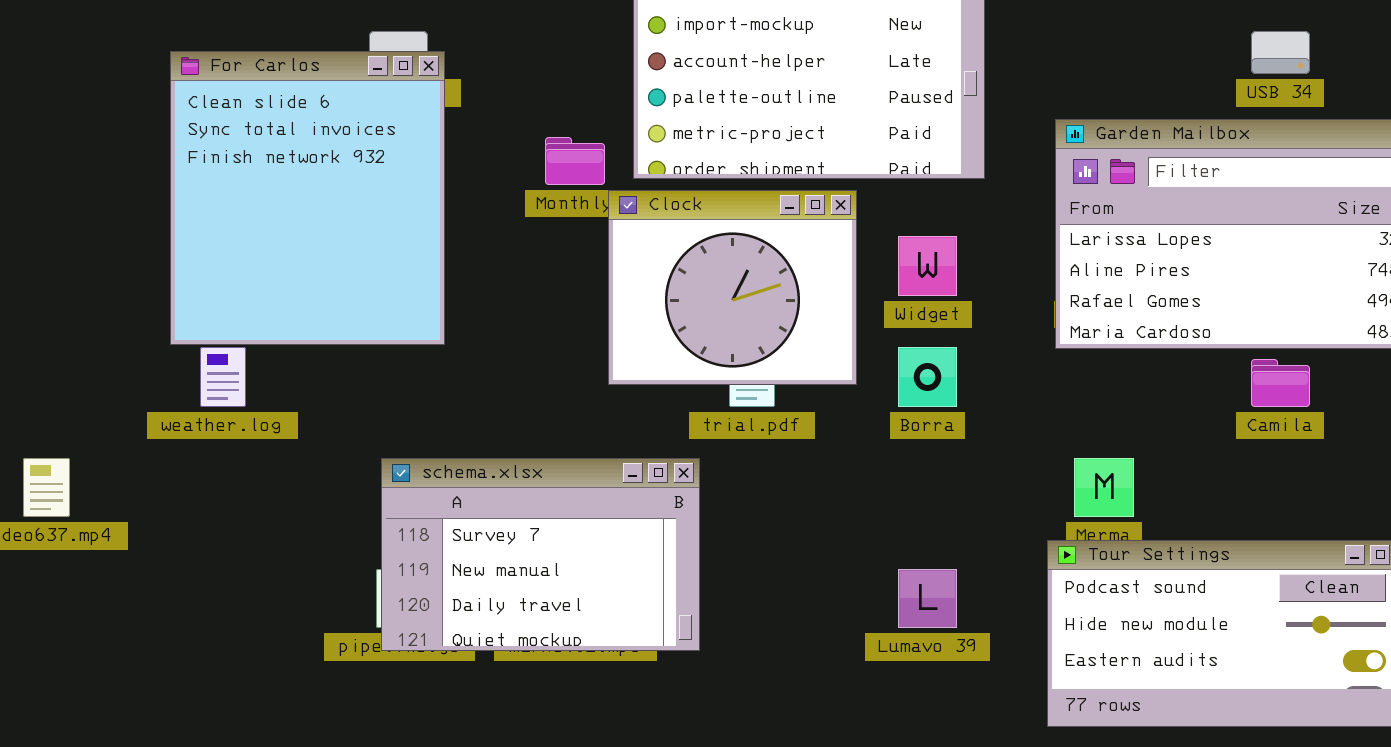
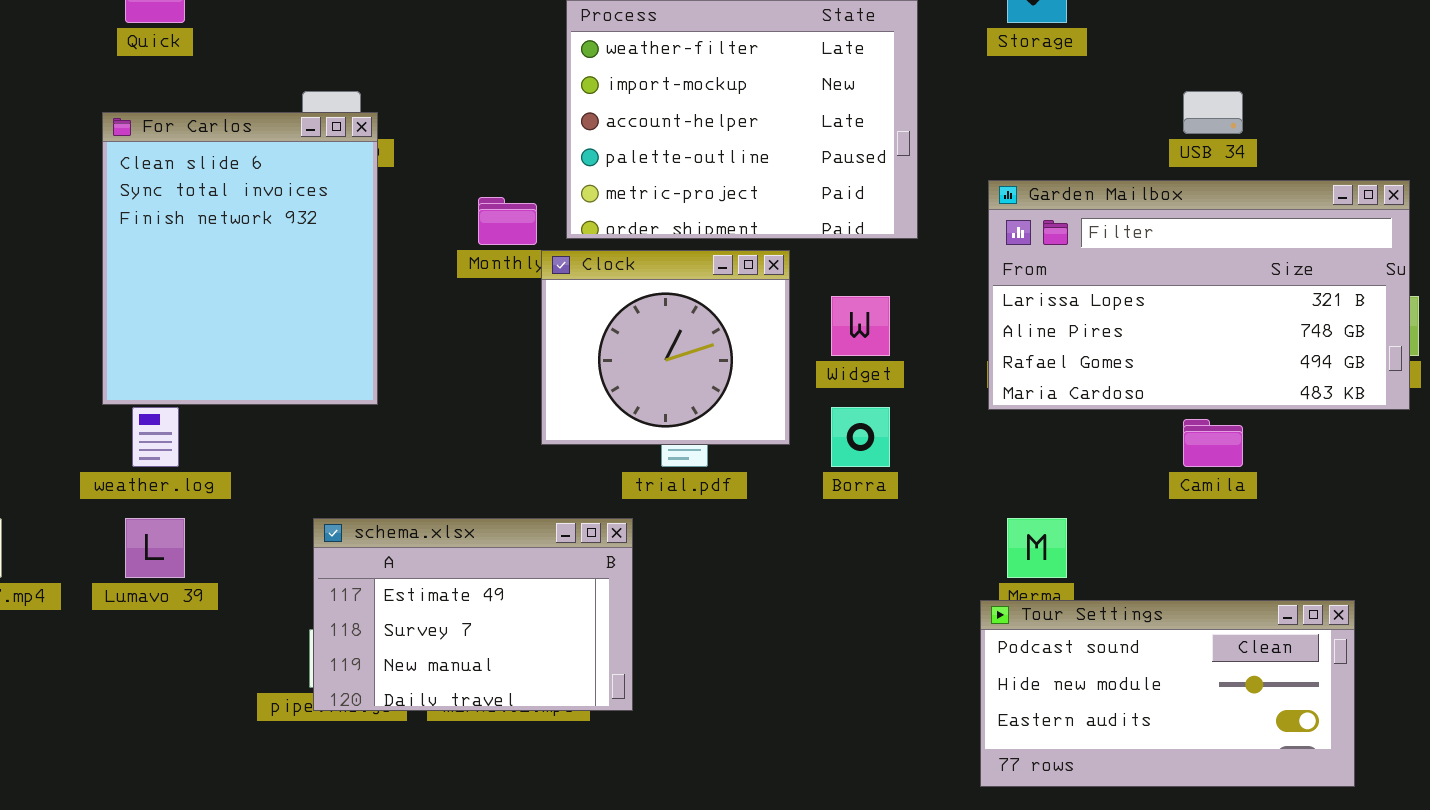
schema.xlsx: [381,458,700,651] -> [313,518,633,711], scrolled up 1 row
Lumavo 39: [898,569,957,628] -> [125,518,185,578], moved

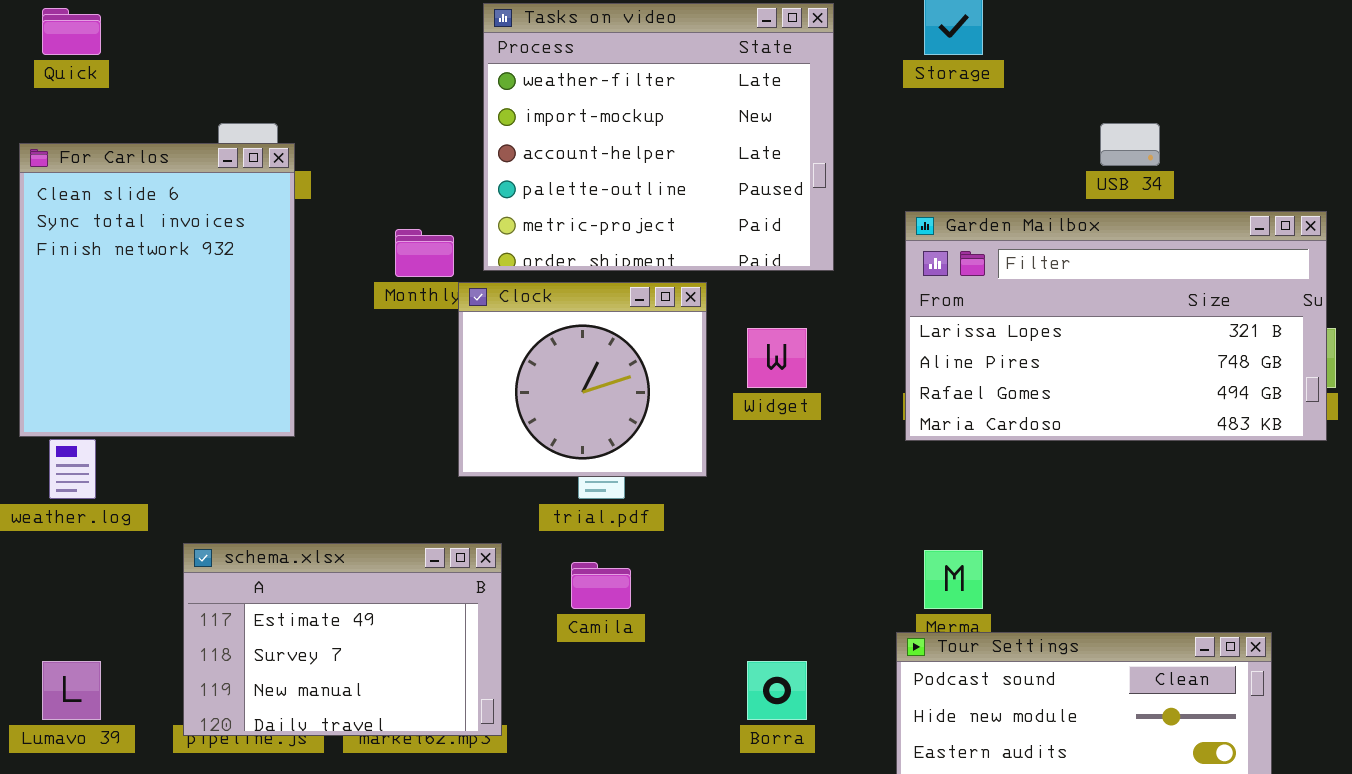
Borra: [831,407,890,467] -> [747,661,807,720], moved
Camila: [1183,419,1243,467] -> [571,562,631,609], moved
Lumavo 39: [125,518,185,578] -> [42,661,101,720], moved
schema.xlsx: [313,518,633,711] -> [183,543,502,736], moved

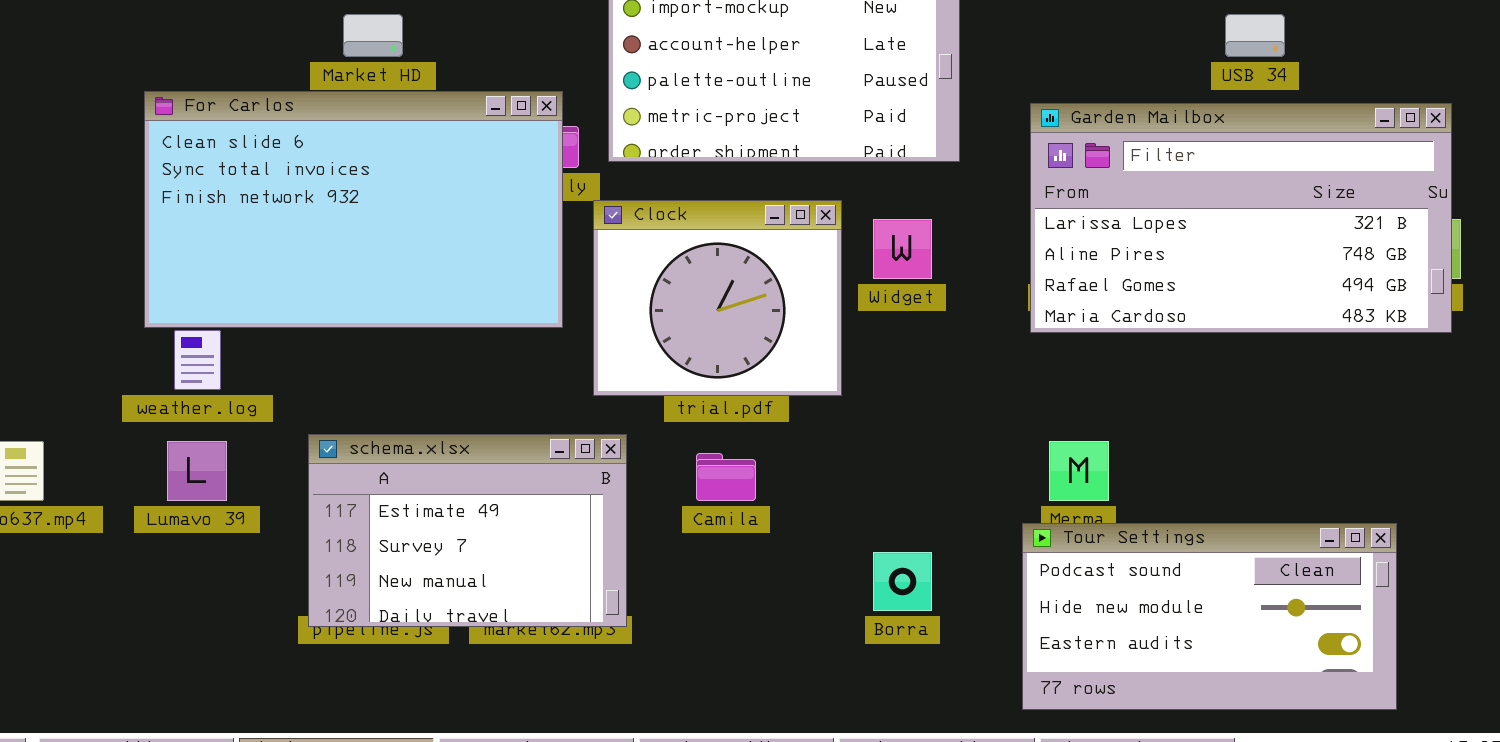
For Carlos: [19,143,295,437] -> [144,91,563,328], resized
Clock: [458,282,707,477] -> [593,200,842,396], moved
Lumavo 39: [42,661,101,720] -> [167,441,227,501], moved

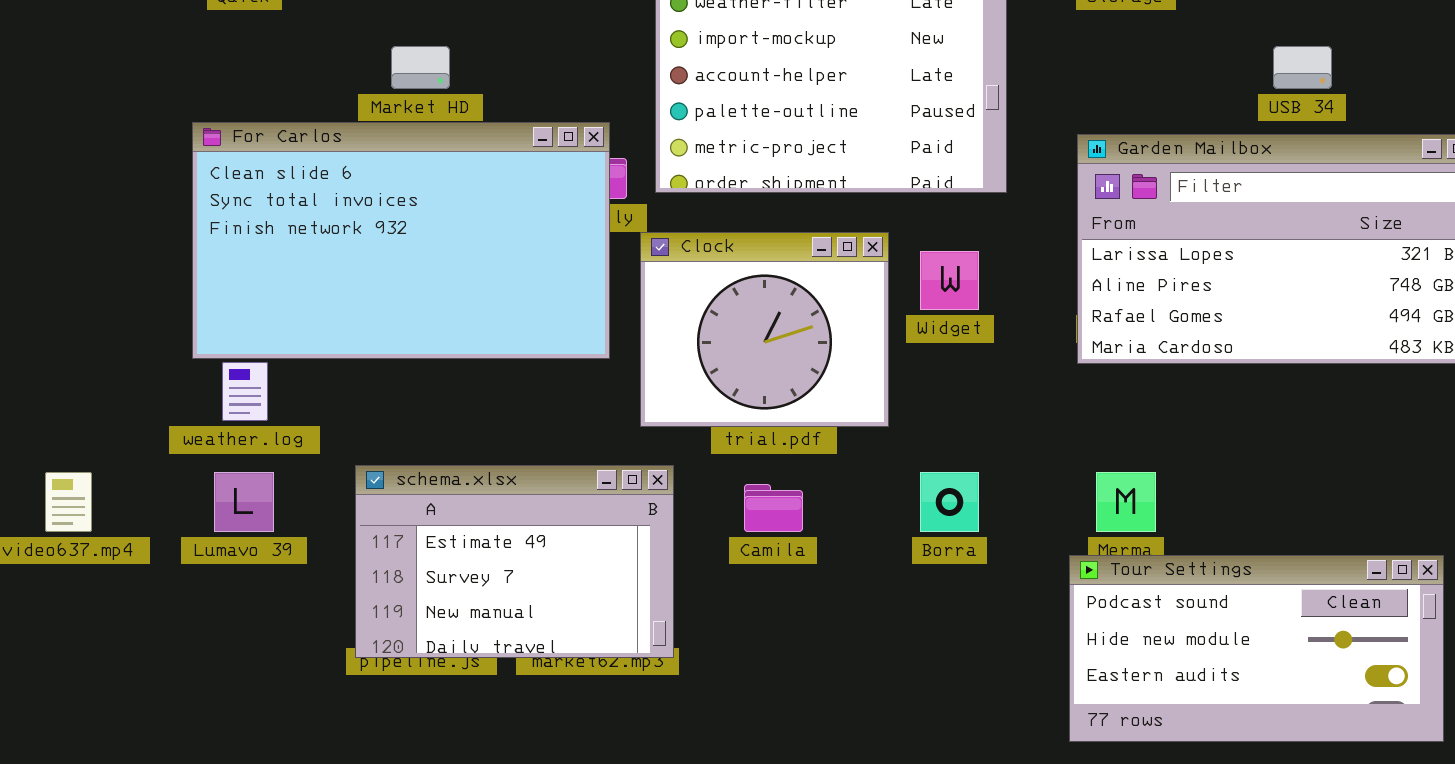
Borra: [873,552,932,611] -> [920,472,979,532], moved

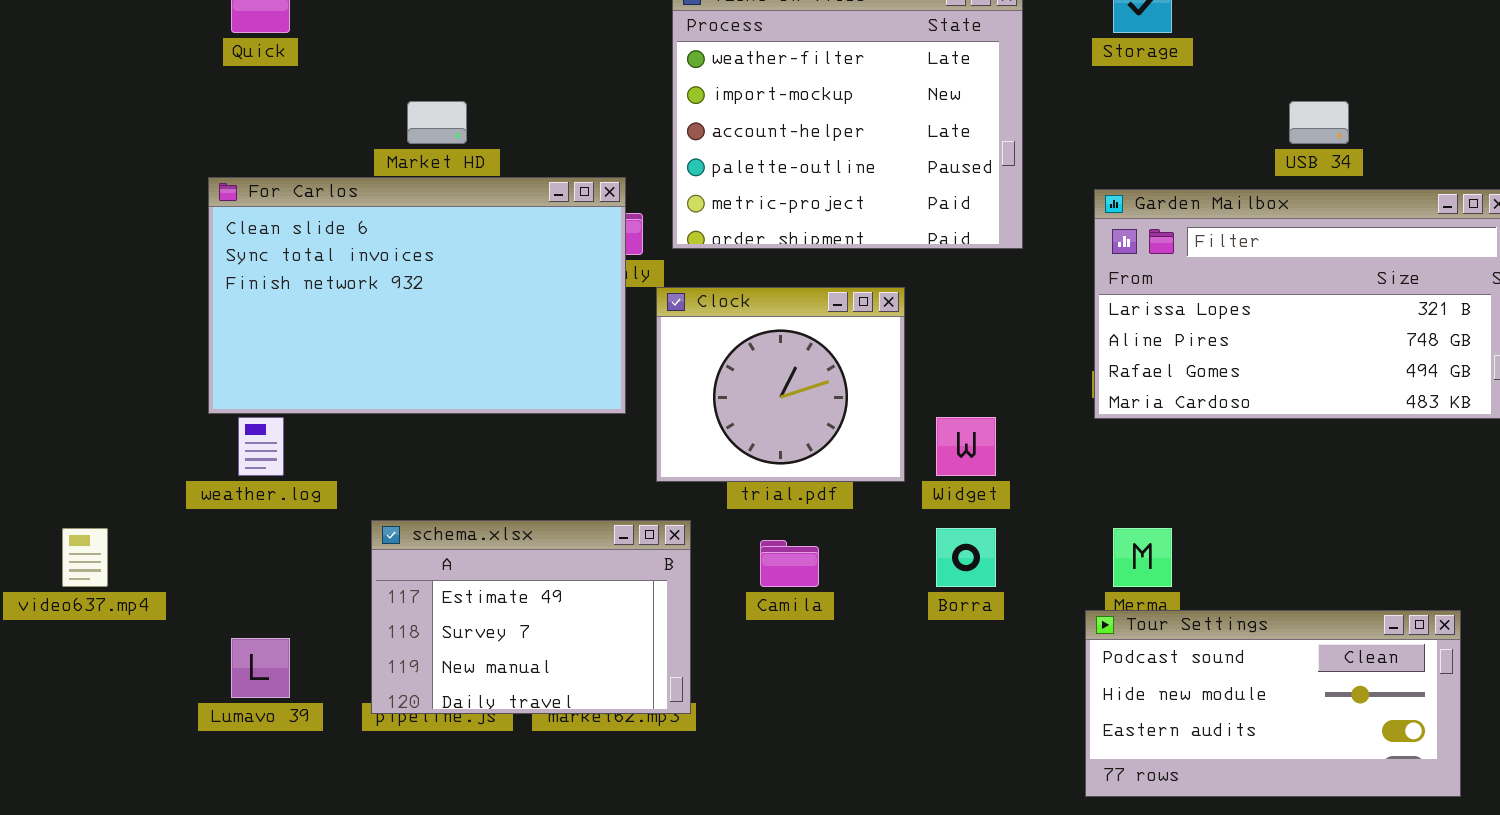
Widget: [920,251,979,310] -> [936,417,996,476], moved
Lumavo 39: [214,472,274,532] -> [231,638,290,698], moved

